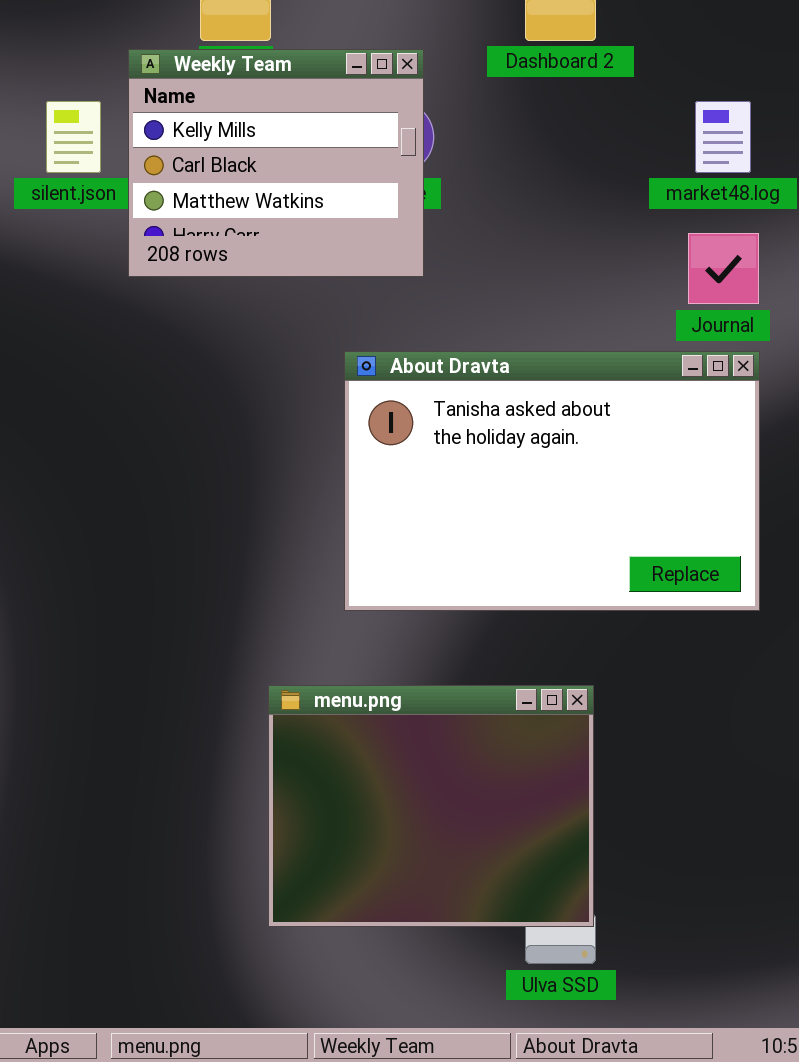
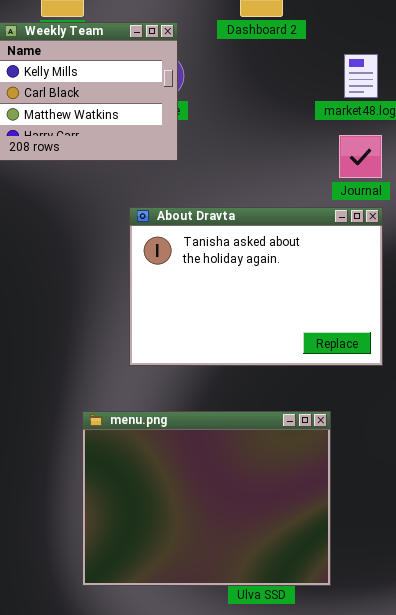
menu.png: [268,685,594,927] -> [82,411,331,586], resized

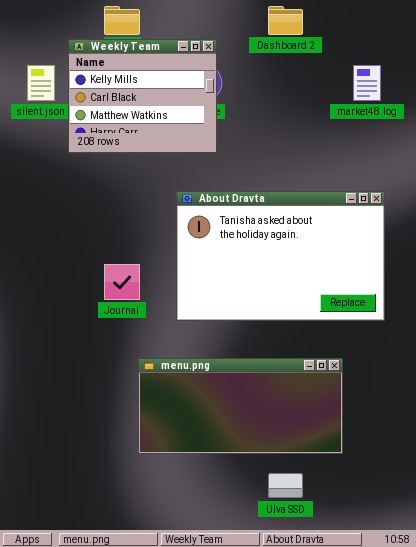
Journal: [339,135,382,178] -> [104,264,140,300], moved
menu.png: [82,411,331,586] -> [138,358,343,454], resized

